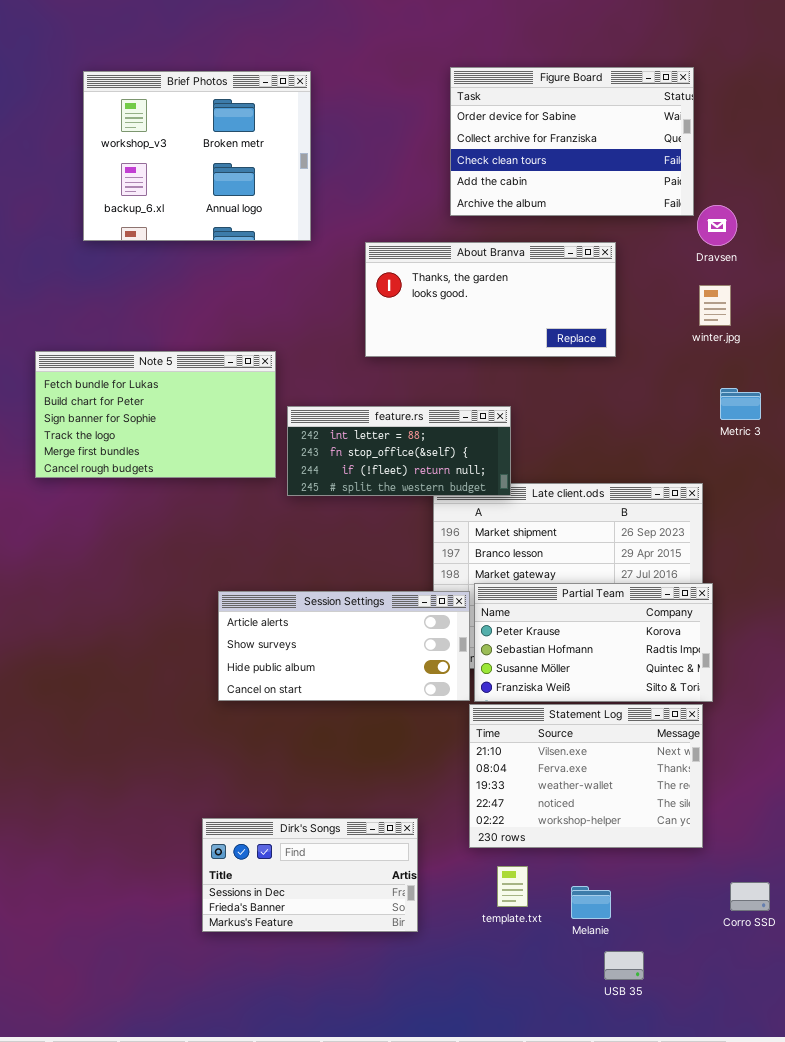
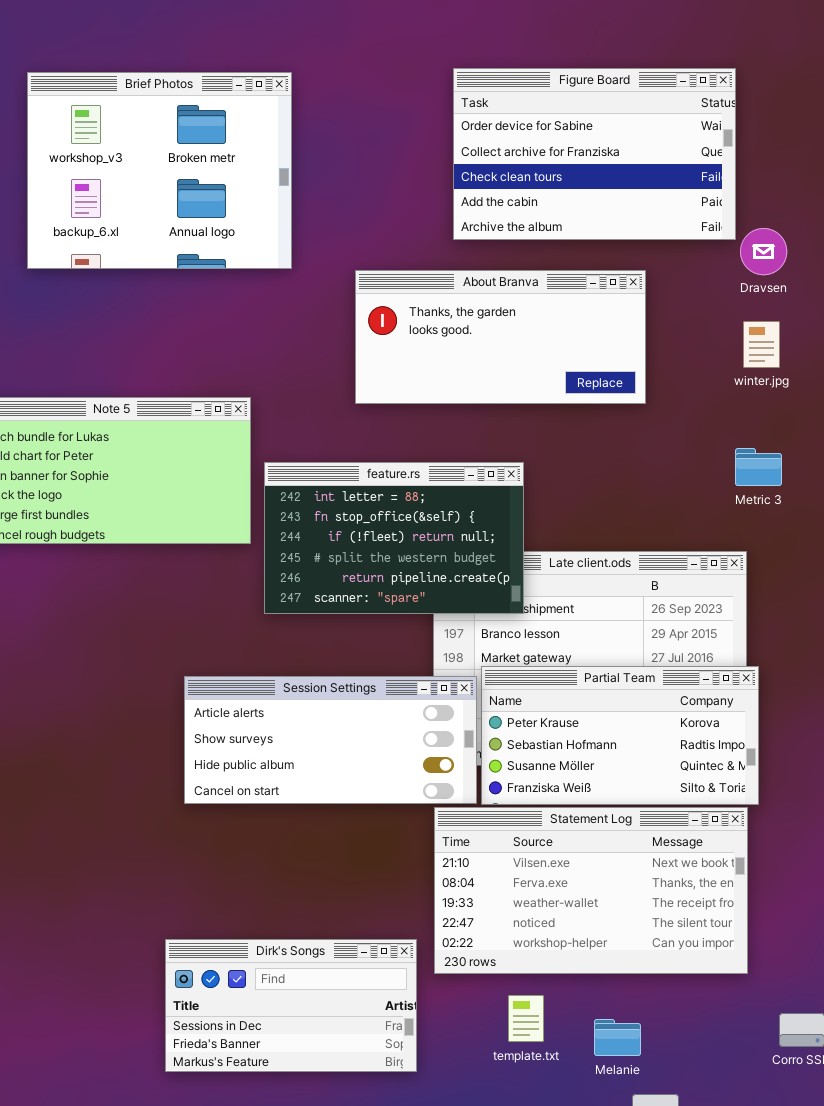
Metric 3: [720,388,761,420] -> [735,448,782,486], moved
feature.rs: [287,406,511,496] -> [264,462,524,614], resized
Statement Log: [469,704,703,848] -> [434,807,748,974], resized

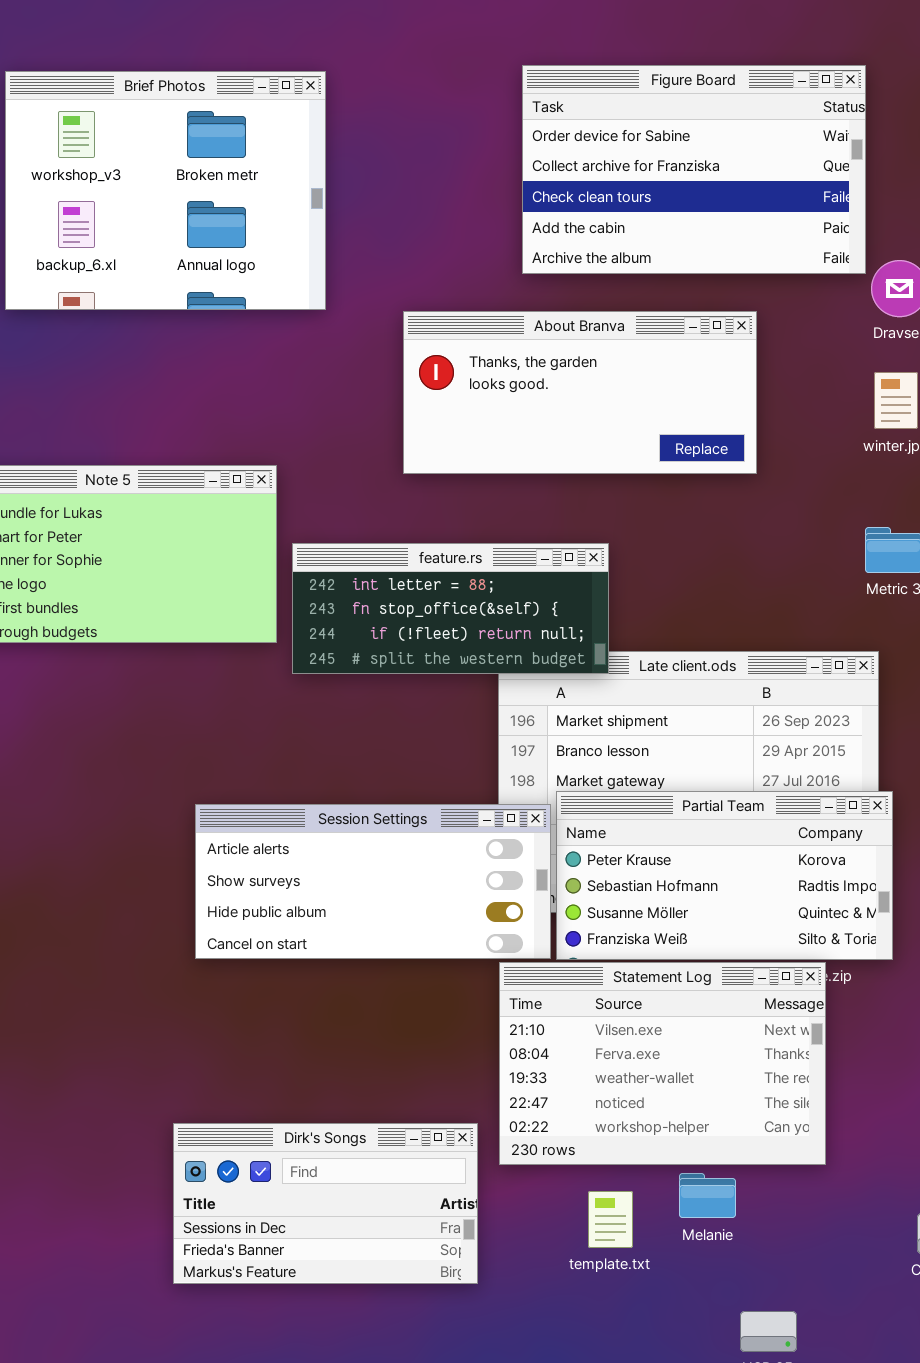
feature.rs: [264,462,524,614] -> [292,543,609,674], resized
Statement Log: [434,807,748,974] -> [499,962,826,1165], resized
Melanie: [594,1019,641,1056] -> [679,1173,736,1218], moved

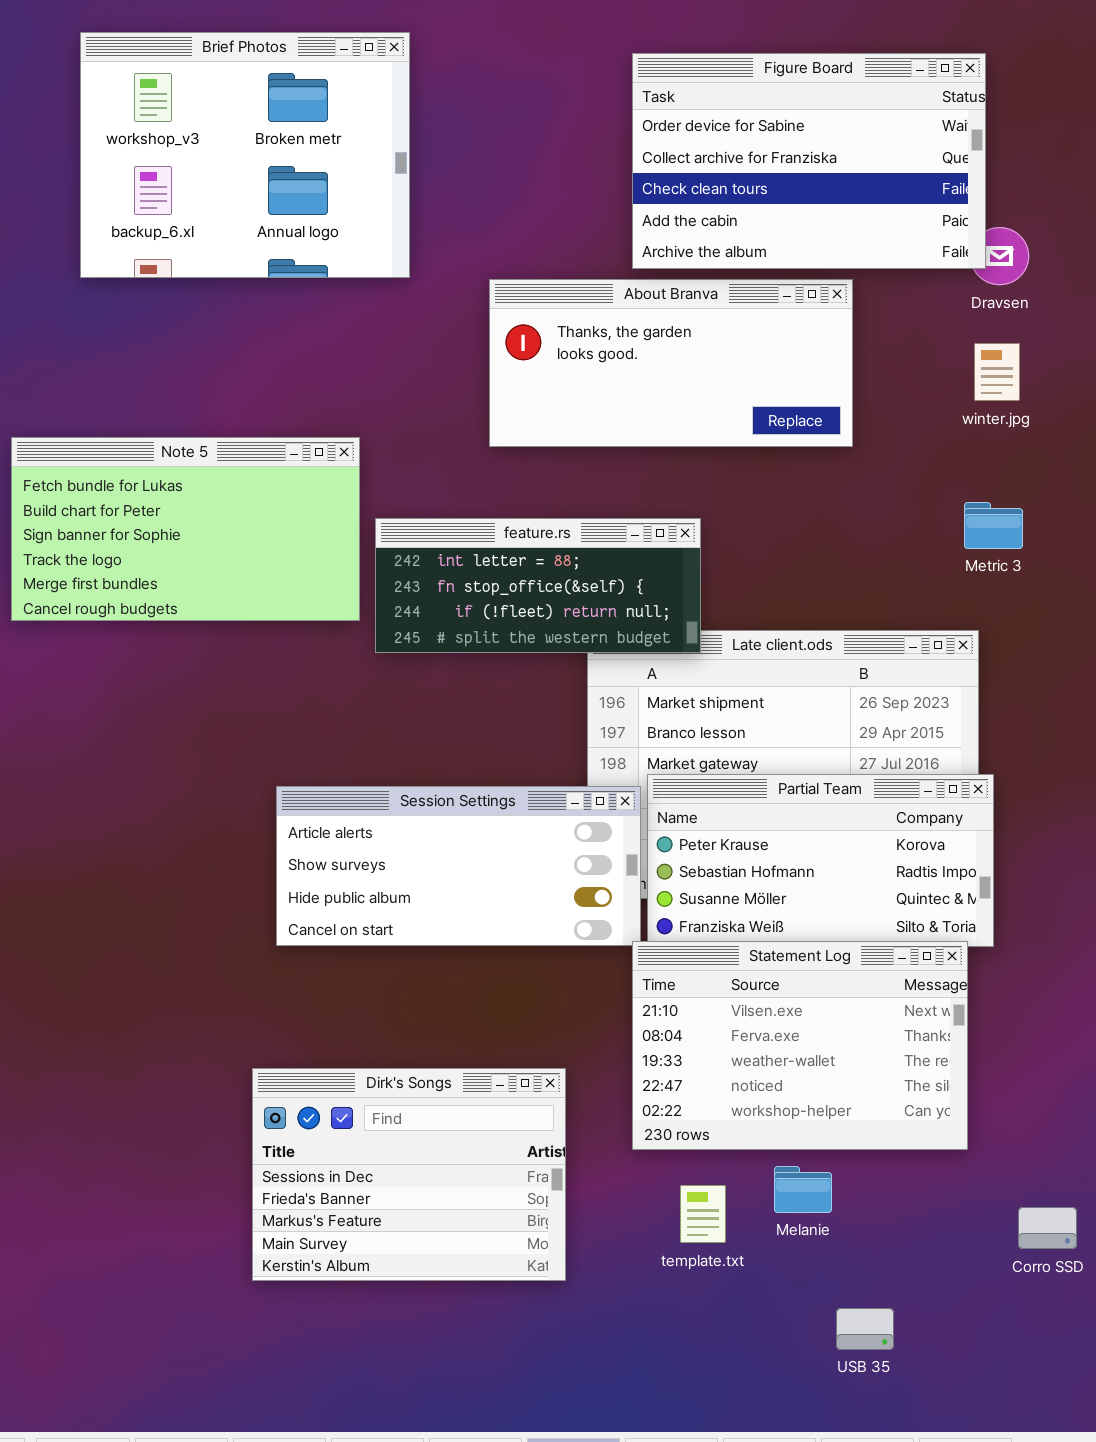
Figure Board: [522,65,866,274] -> [632,53,986,269], moved
Statement Log: [499,962,826,1165] -> [632,941,968,1150], moved
Dirk's Songs: [173,1123,478,1284] -> [252,1068,566,1281], resized

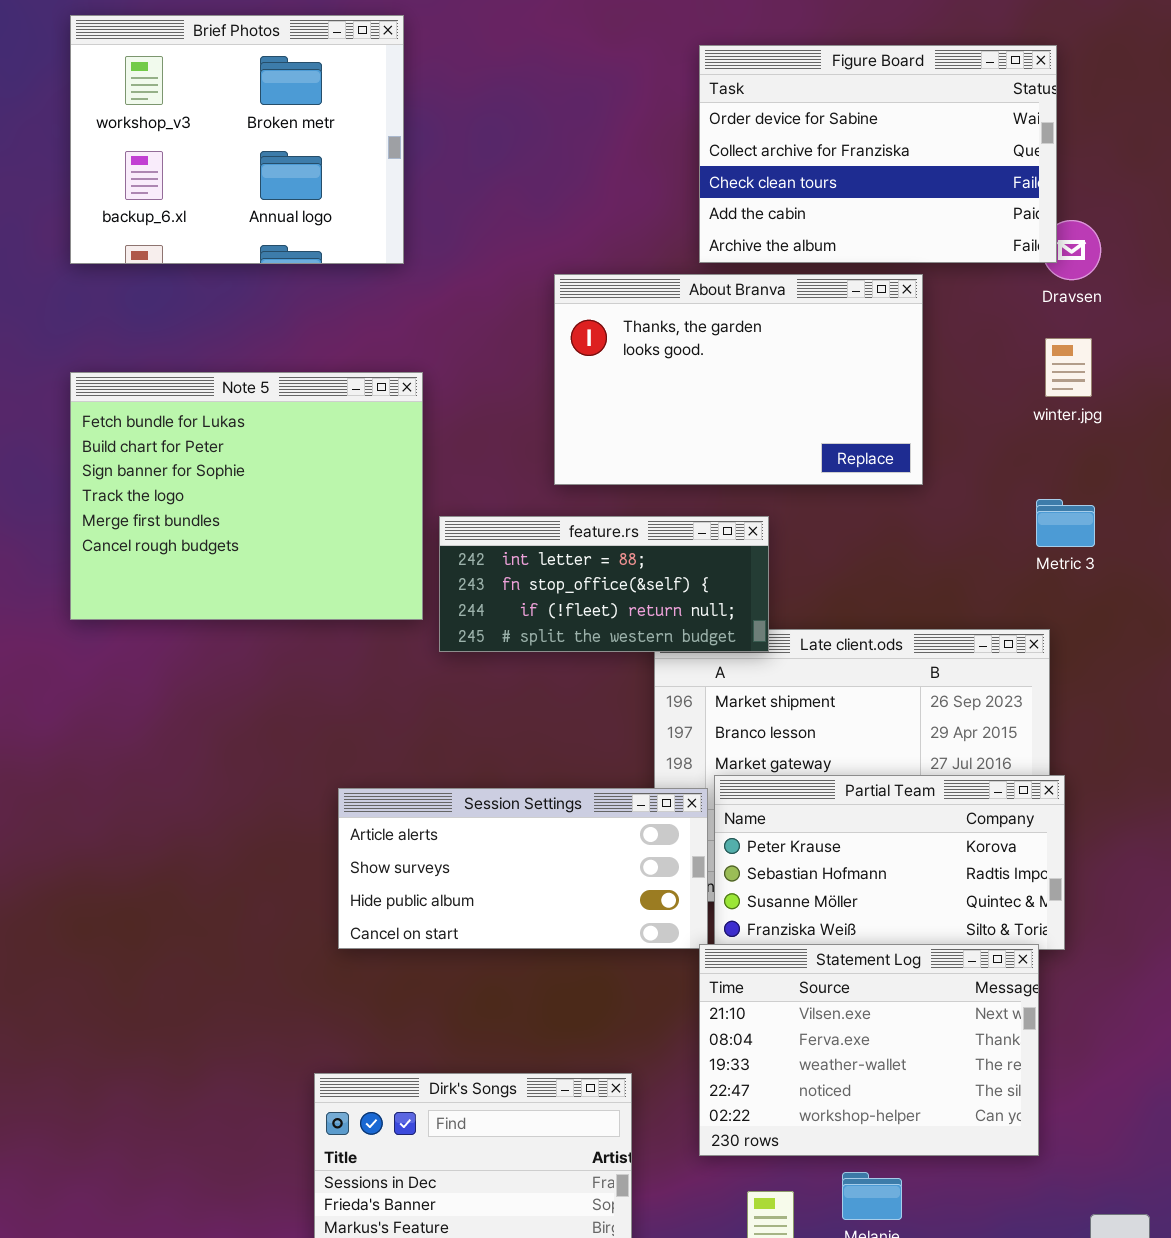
Brief Photos: [80,32,410,278] -> [70,15,404,264], moved
About Branva: [489,279,853,447] -> [554,274,923,485], resized
Note 5: [11,437,360,621] -> [70,372,423,620], resized

